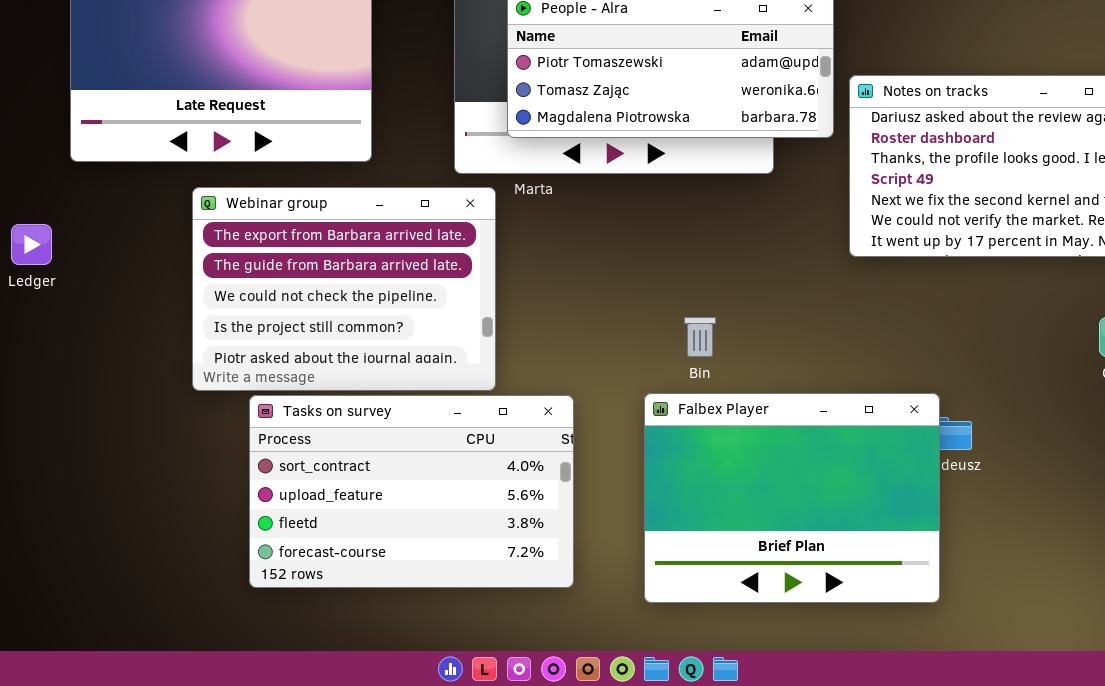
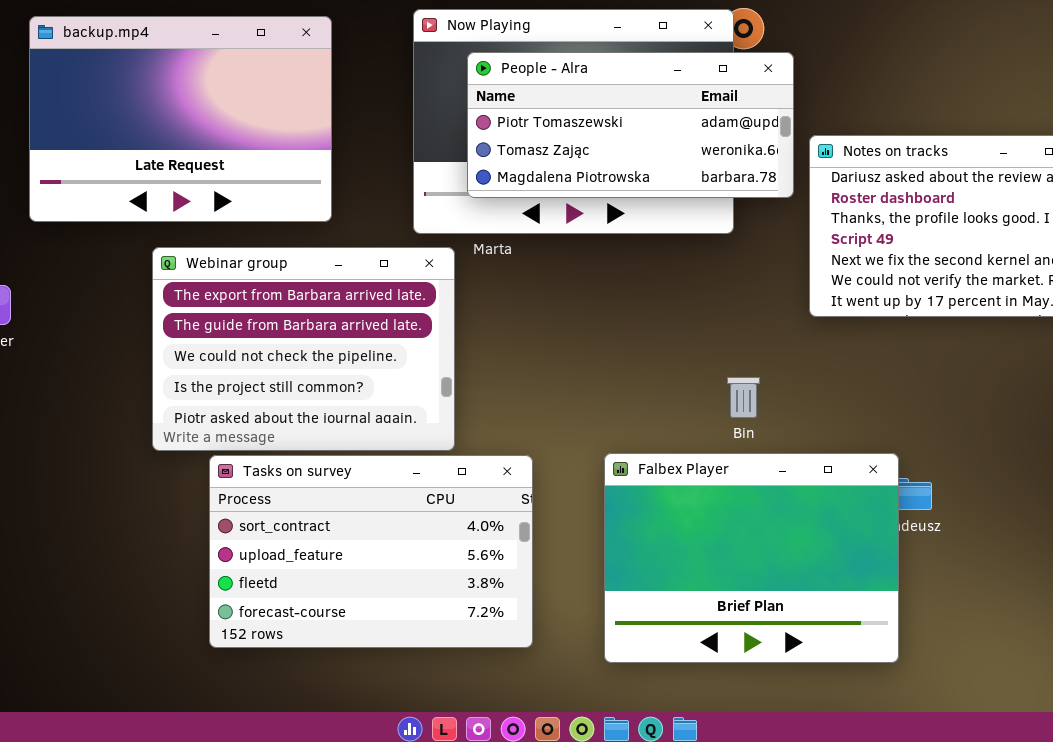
Bin: [684,317,716,357] -> [727,377,760,418], moved

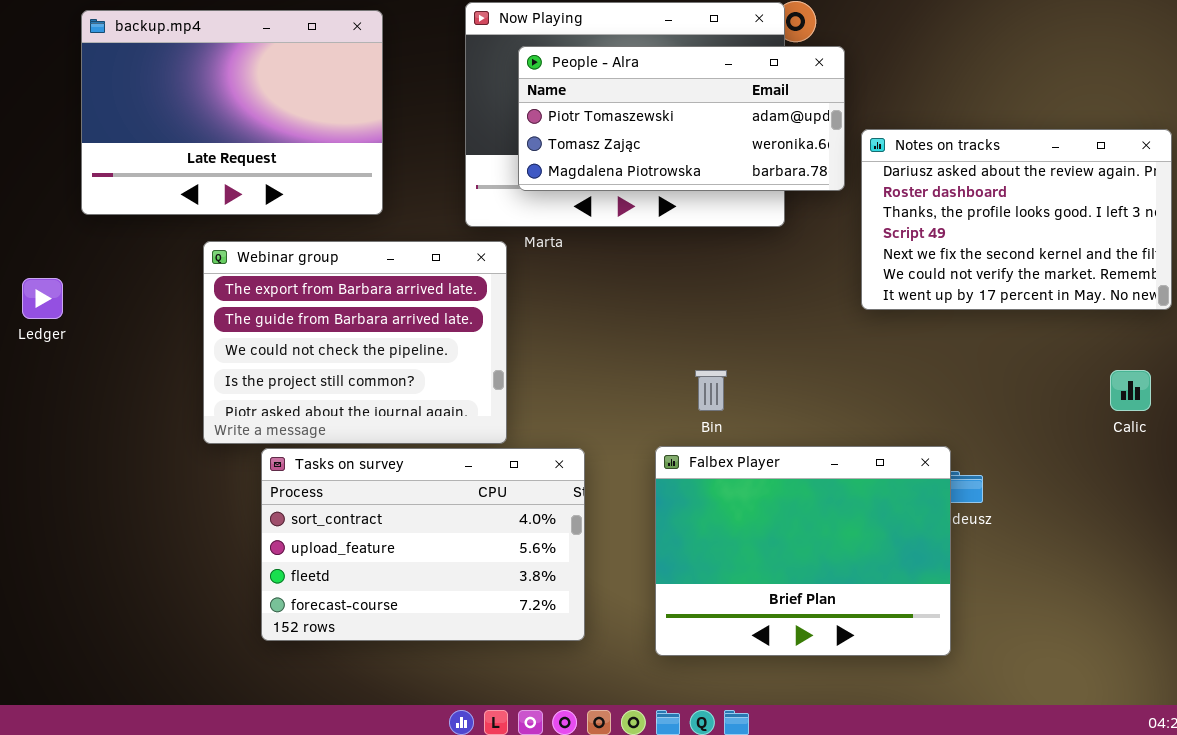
Bin: [727,377,760,418] -> [695,370,727,411], moved

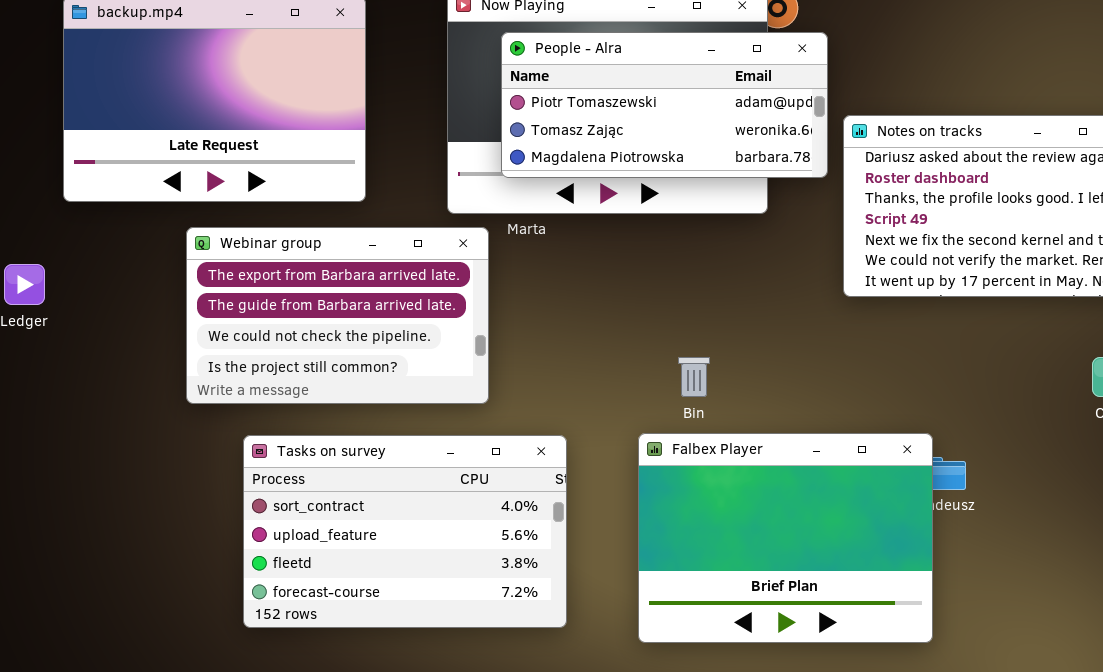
Webinar group: [203,241,507,444] -> [186,227,489,404], resized

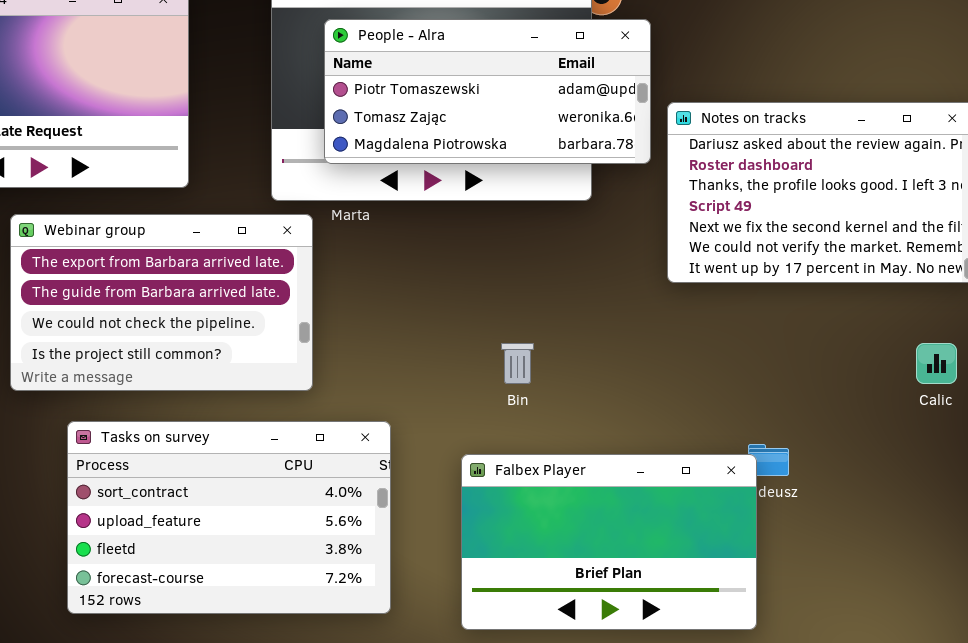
Falbex Player: [638,433,933,643] -> [461,454,757,630], resized

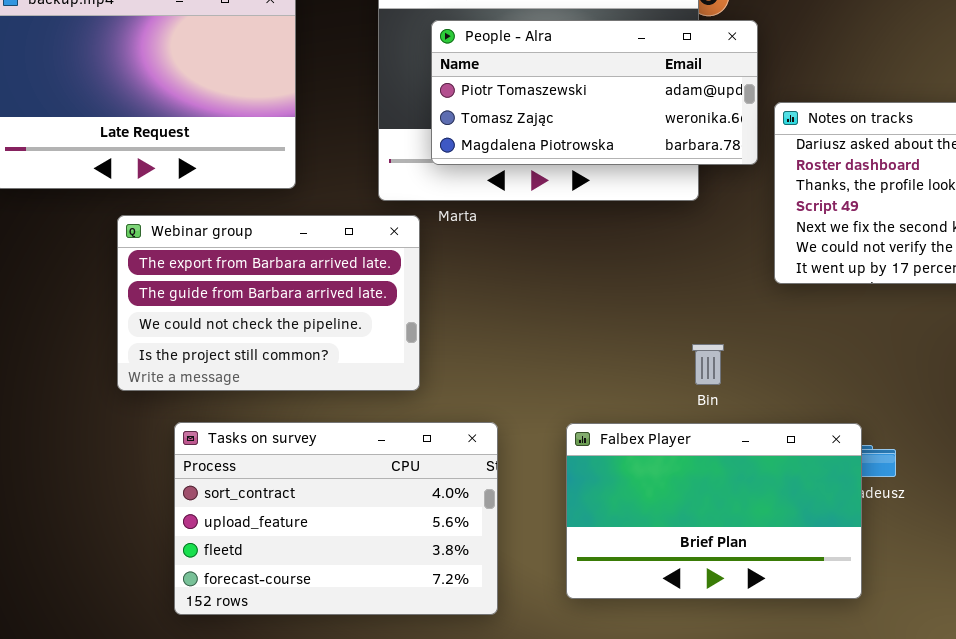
Bin: [501,343,534,384] -> [692,344,724,385], moved
Falbex Player: [461,454,757,630] -> [566,423,862,599], moved

